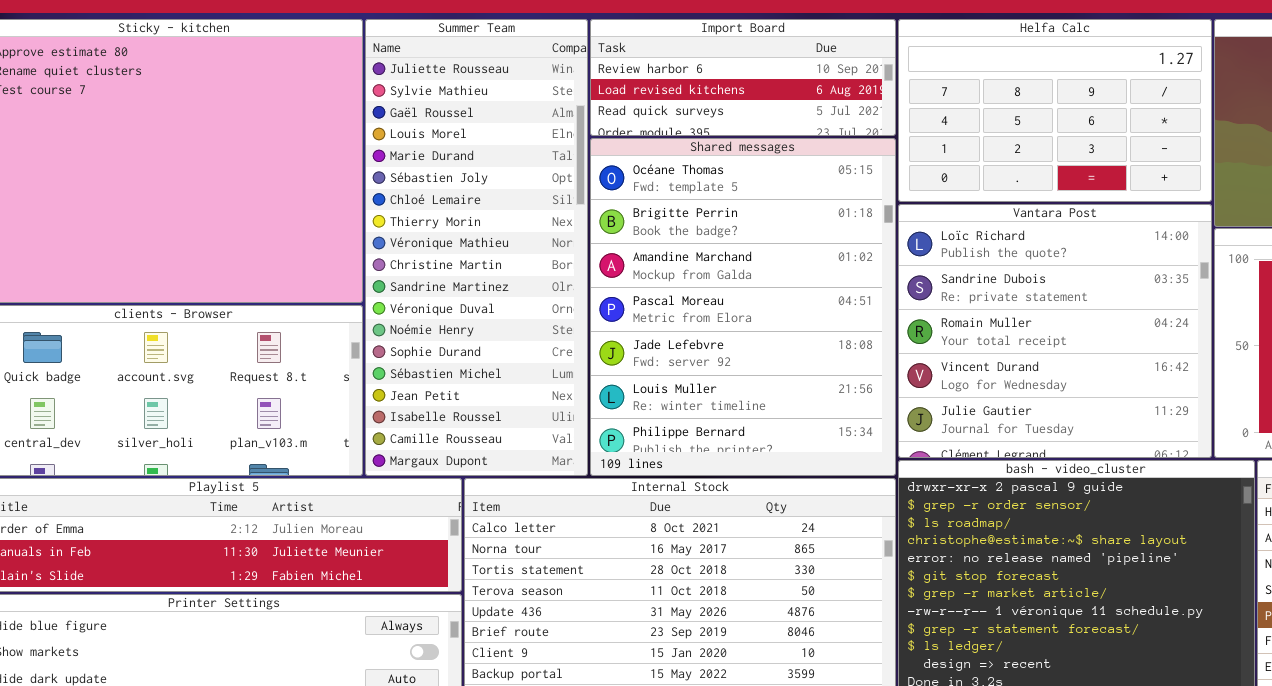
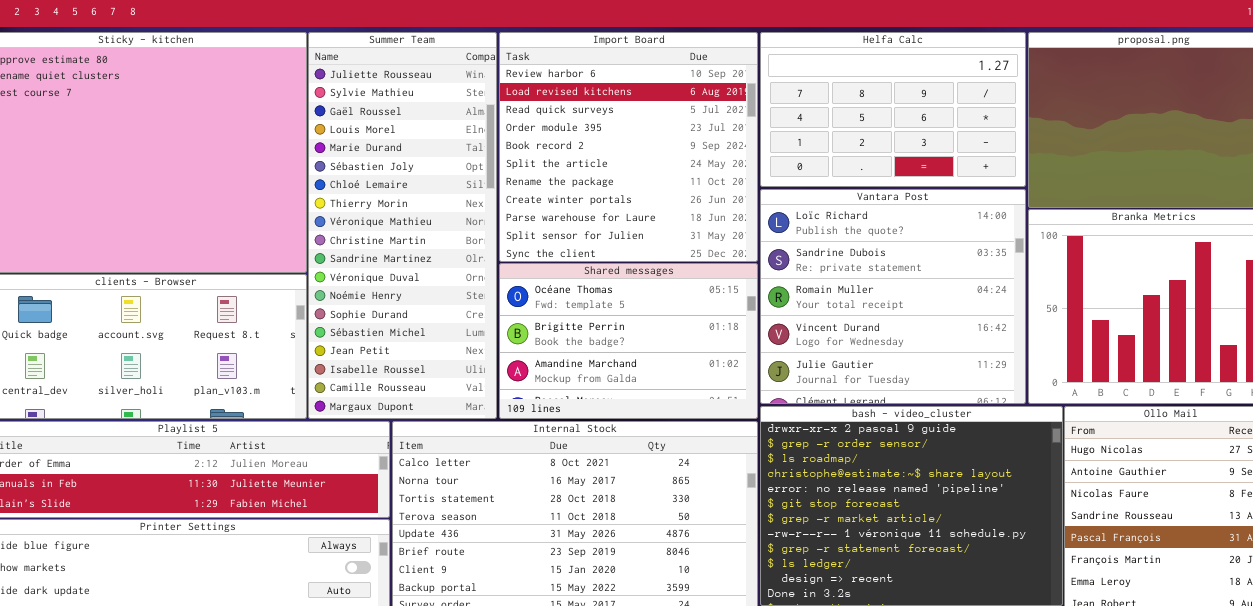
Import Board: [590,19,896,136] -> [499,32,758,262], resized
Shared messages: [590,138,896,476] -> [499,263,758,419], resized

